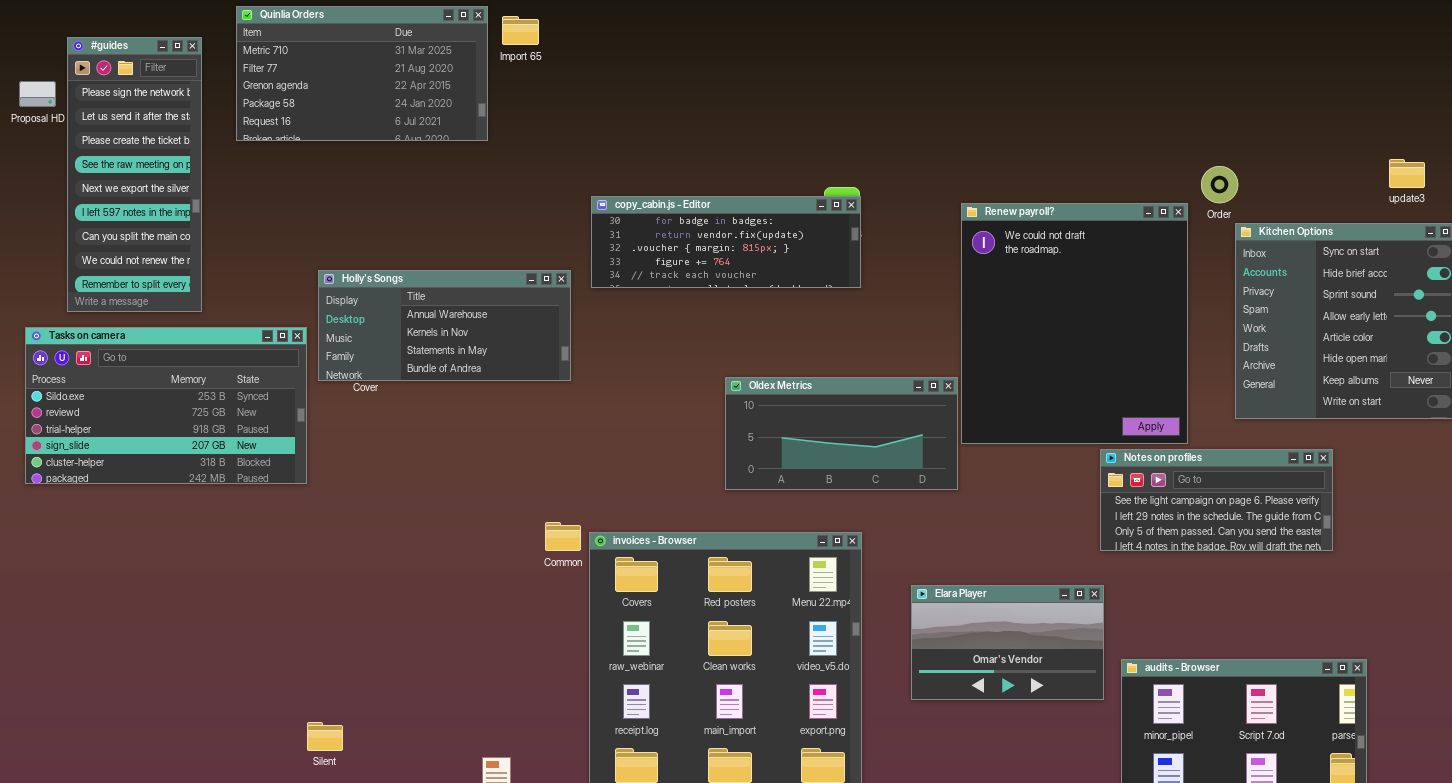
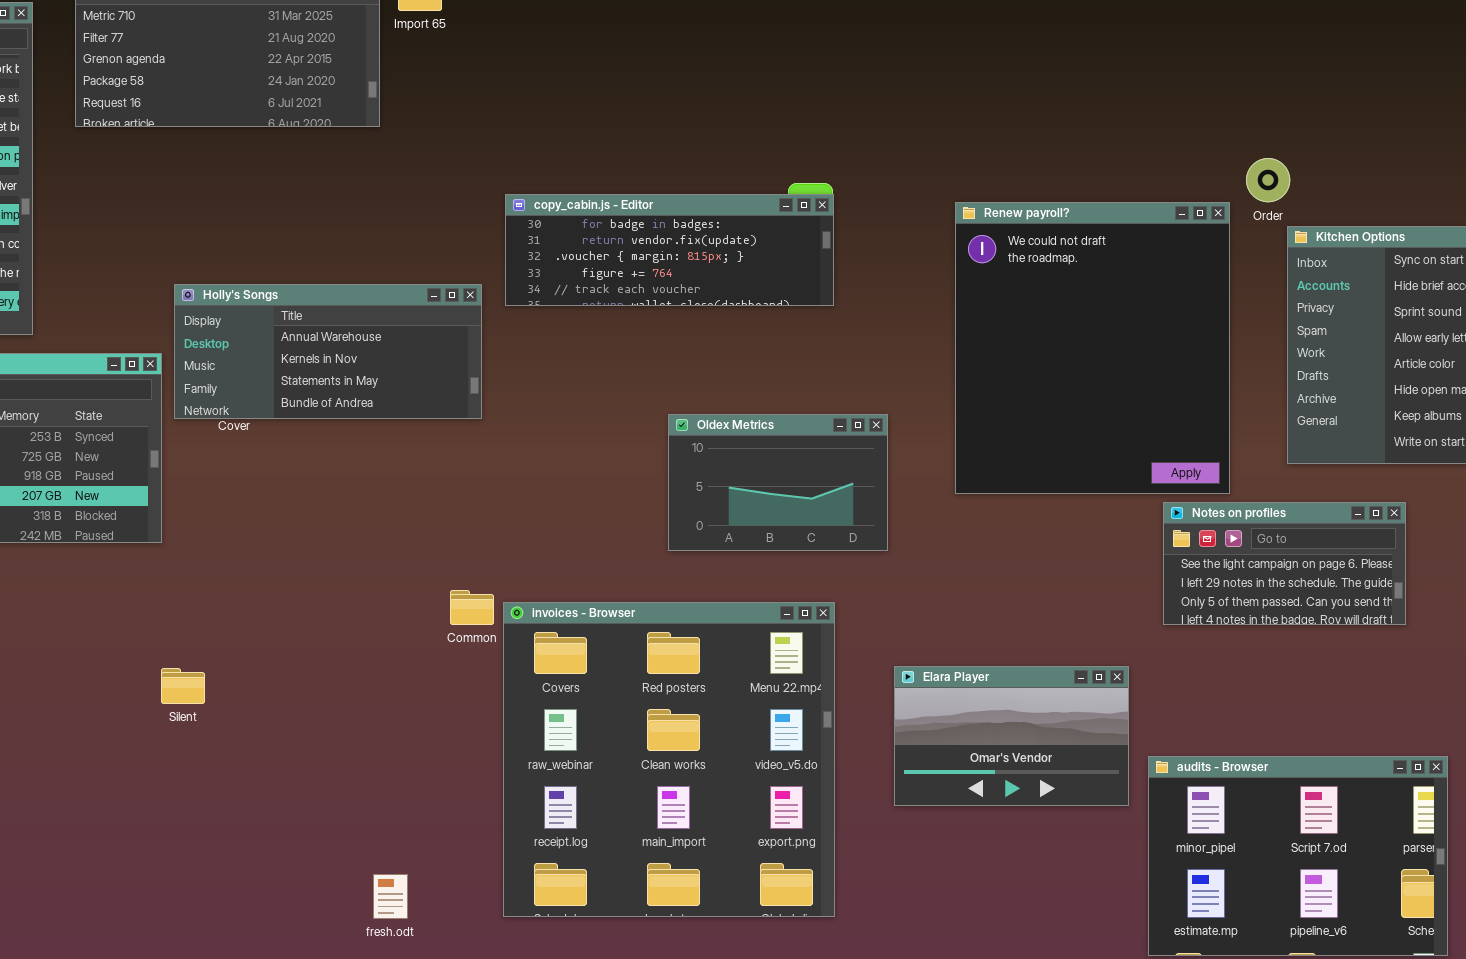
Oldex Metrics: [725,377,958,490] -> [668,414,888,551], resized
Notes on profiles: [1100,449,1333,551] -> [1163,502,1406,625], resized
Silent: [307,722,343,751] -> [161,668,205,704], moved

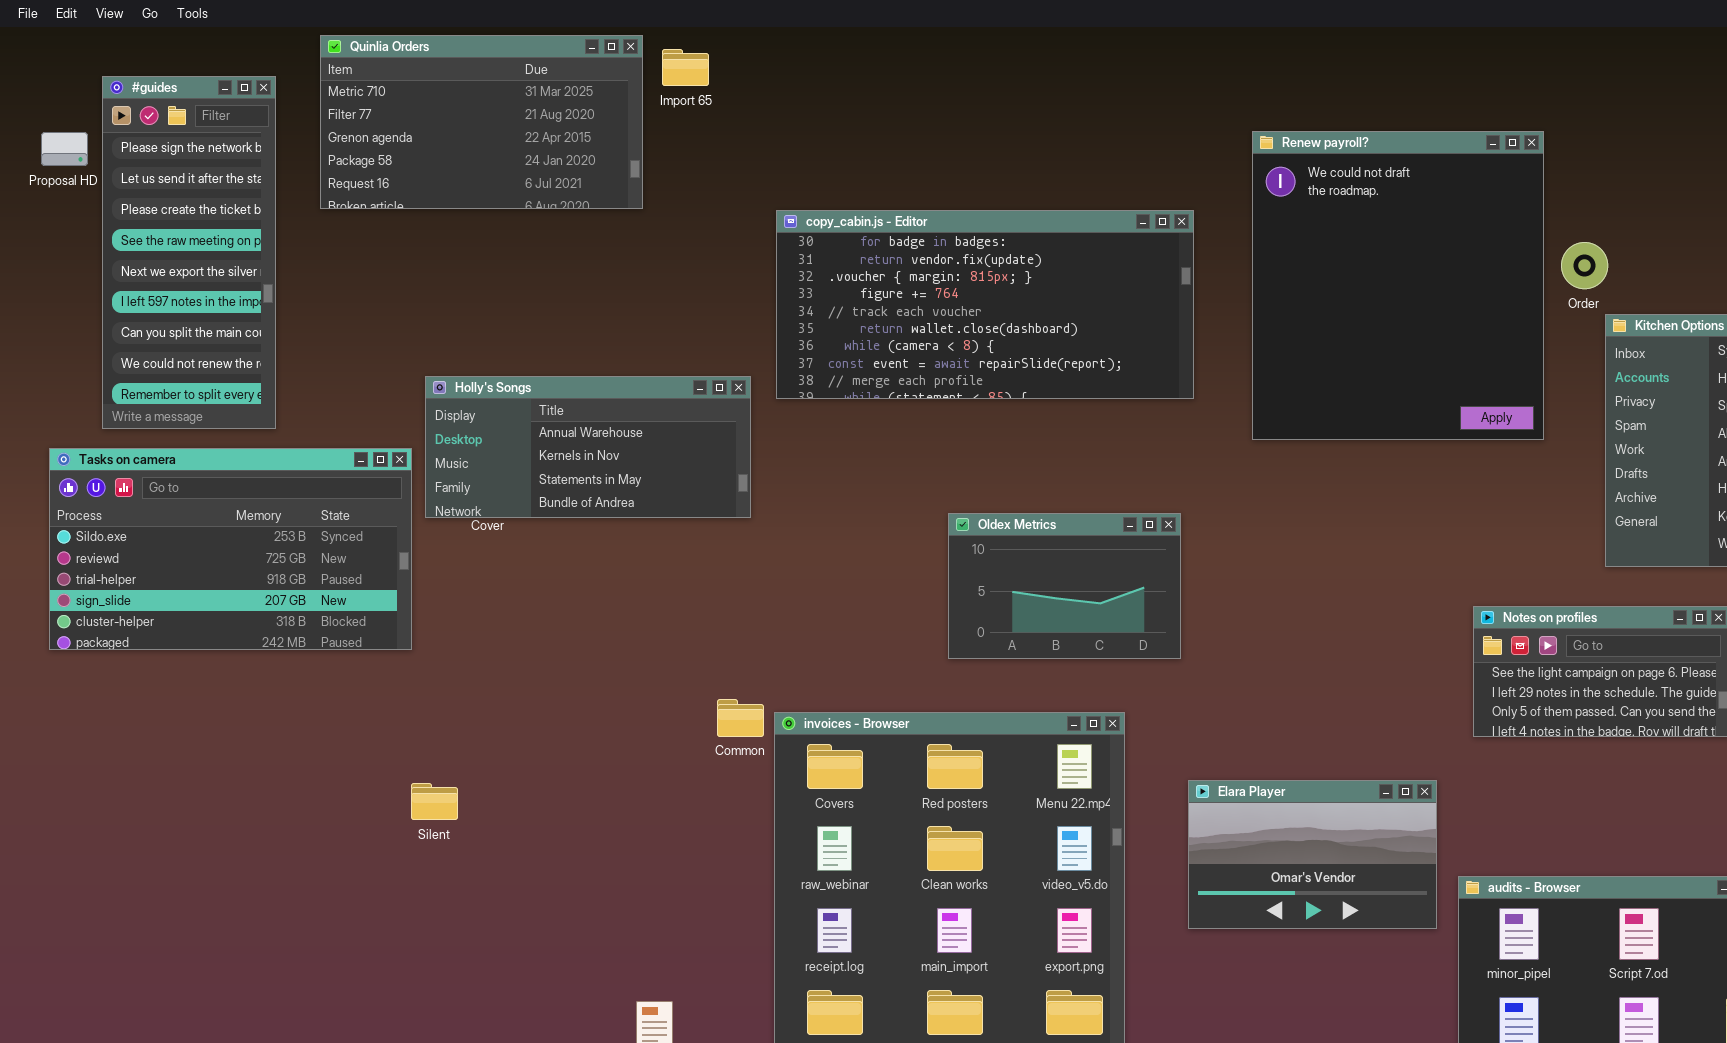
copy_cabin.js - Editor: [505,194,834,306] -> [776,210,1194,399], resized
Renew payroll?: [955,202,1230,494] -> [1252,131,1544,440], moved

